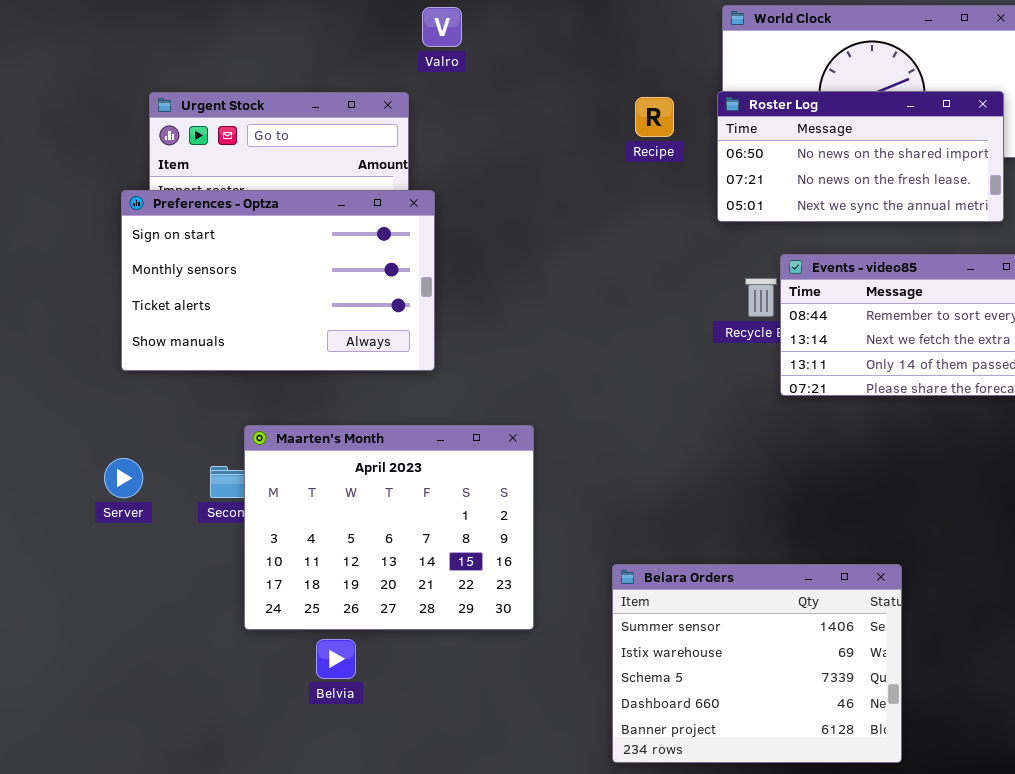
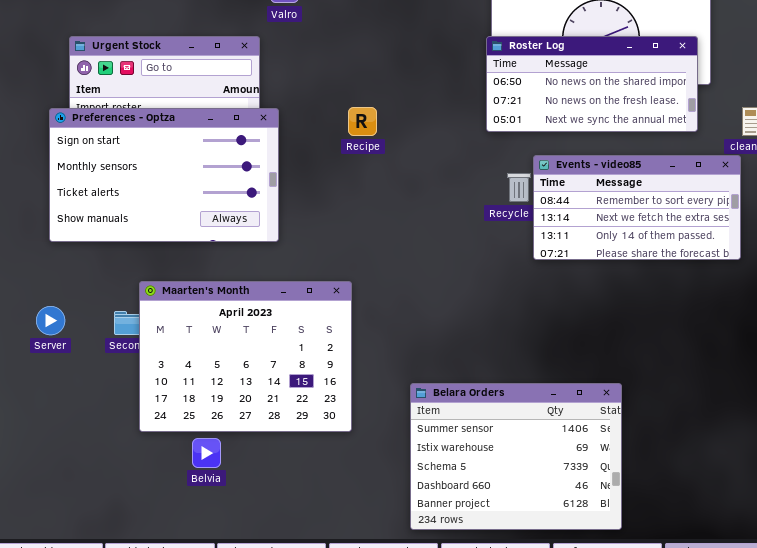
Recipe: [635,97,674,137] -> [348,107,377,136], moved

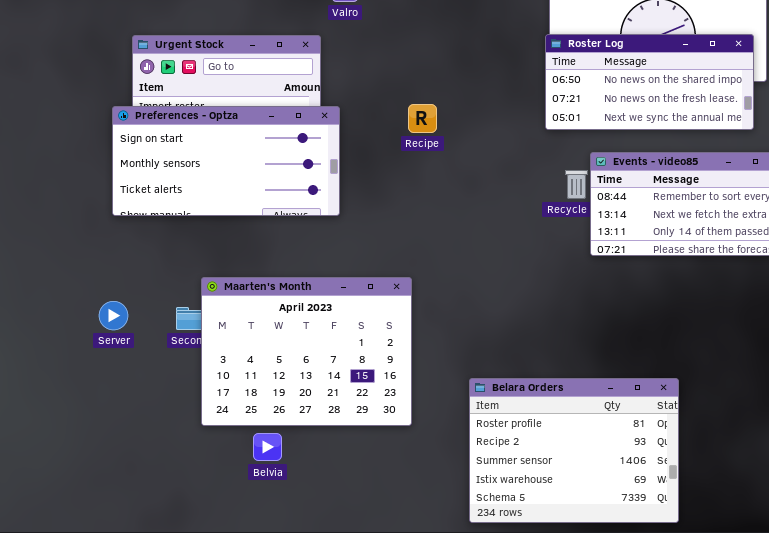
Preferences - Optza: [49,108,279,242] -> [112,106,340,216], resized
Belara Orders: [410,383,622,530] -> [469,378,679,523], scrolled up 2 rows

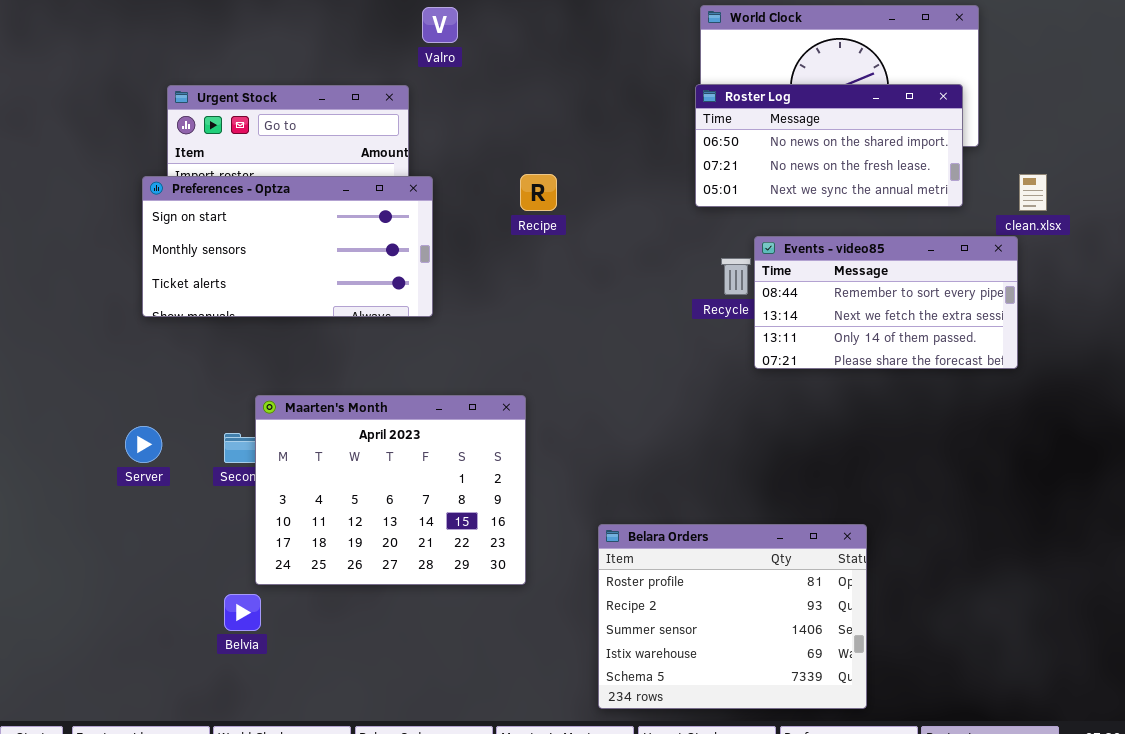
Belvia: [253,433,282,461] -> [224,594,261,631], moved

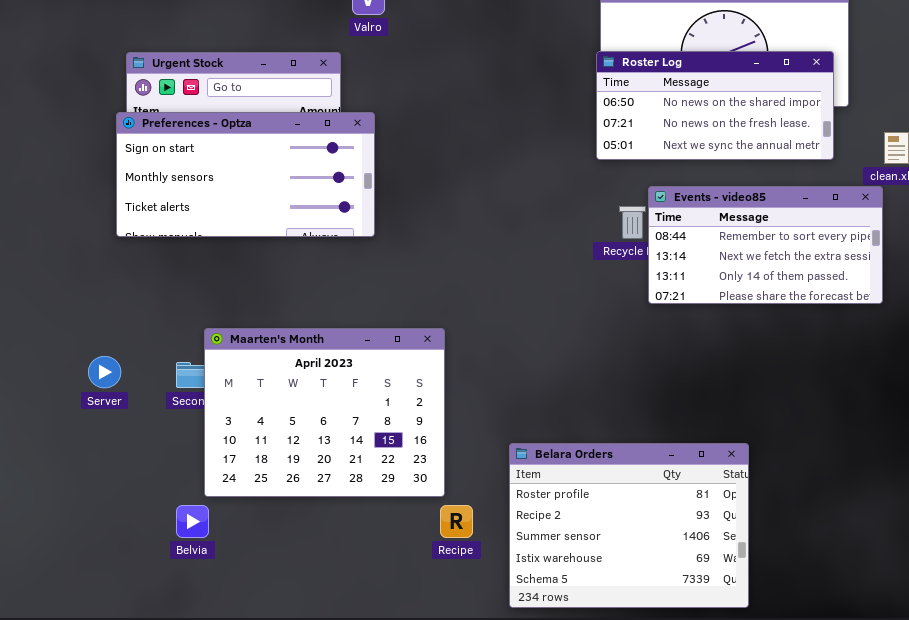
Recipe: [520,174,557,211] -> [440,505,473,538], moved
Preferences - Optza: [142,176,433,317] -> [116,112,375,237], moved

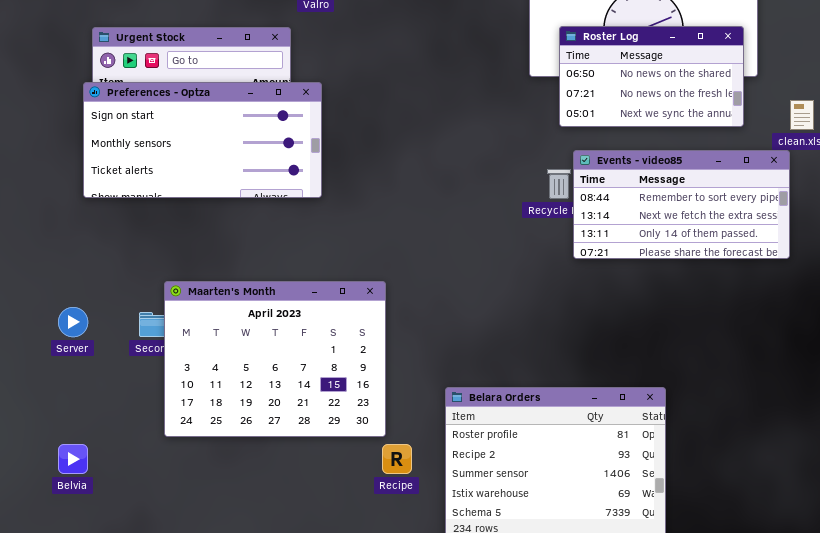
Roster Log: [596,51,834,160] -> [559,26,744,127], resized
Belvia: [176,505,209,538] -> [58,444,88,474], moved

